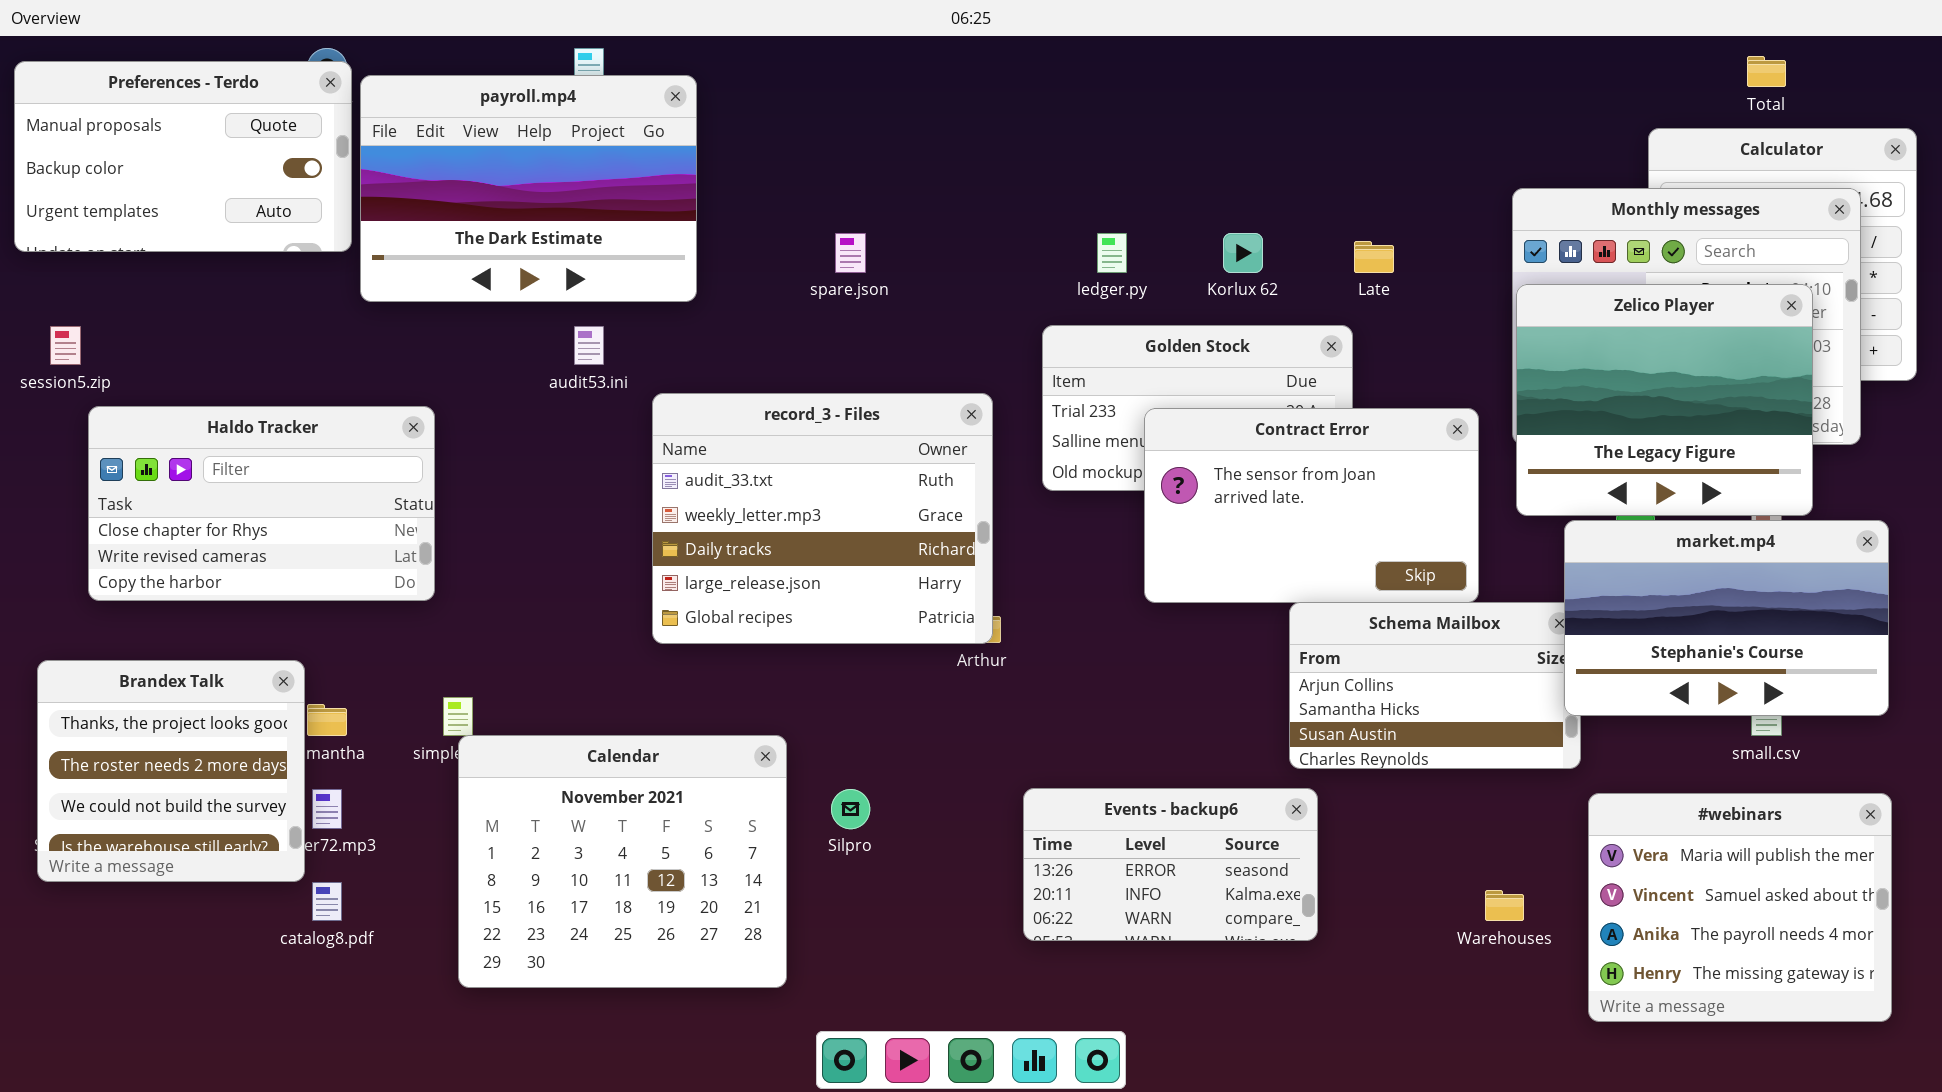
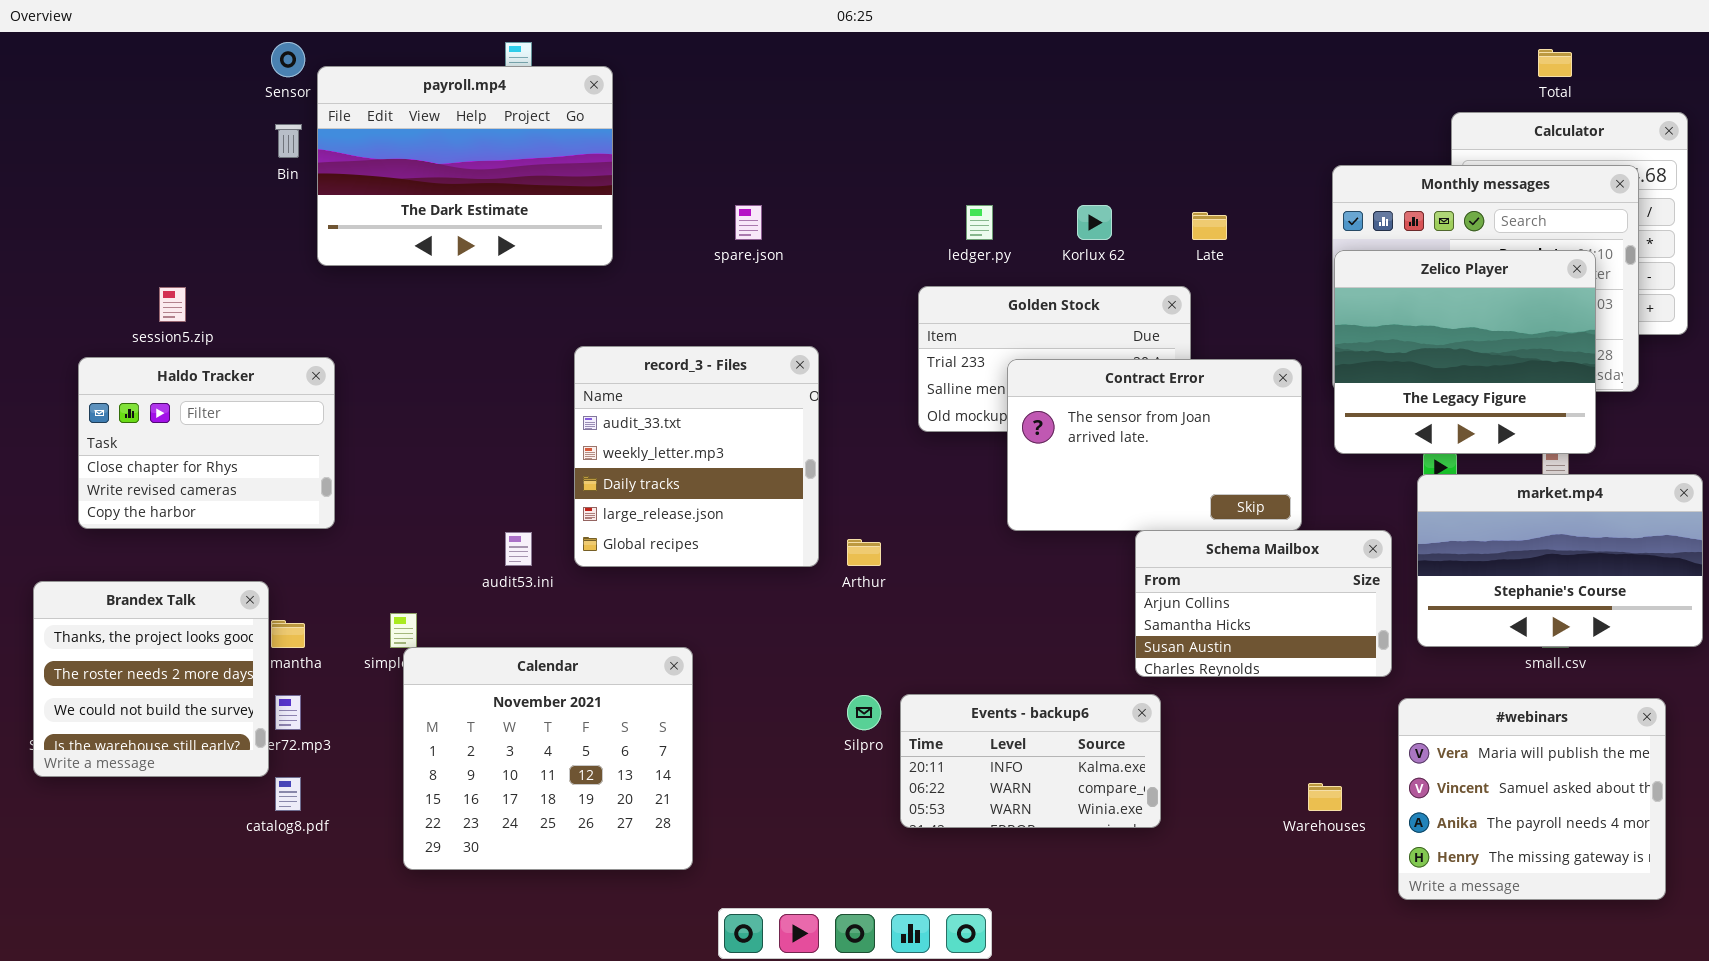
Preferences - Terdo: [14,61,352,252] -> none, closed
session5.zip: [50,326,81,365] -> [159,287,186,322], moved
audit53.ini: [574,326,604,365] -> [505,532,532,566], moved
record_3 - Files: [652,393,993,644] -> [574,346,819,567], resized
Haldo Tracker: [88,406,435,601] -> [78,357,335,529], resized
market.mp4: [1564,520,1889,716] -> [1417,474,1703,647], moved
Events - backup6: [1023,788,1318,941] -> [900,694,1161,828], scrolled down 1 row
Silpro: [831,789,870,829] -> [847,695,881,730], moved

